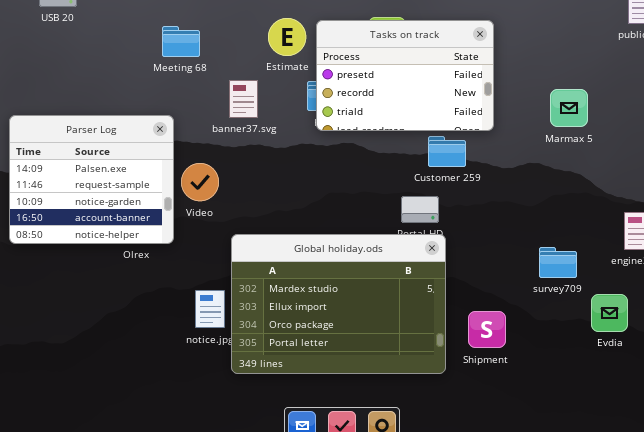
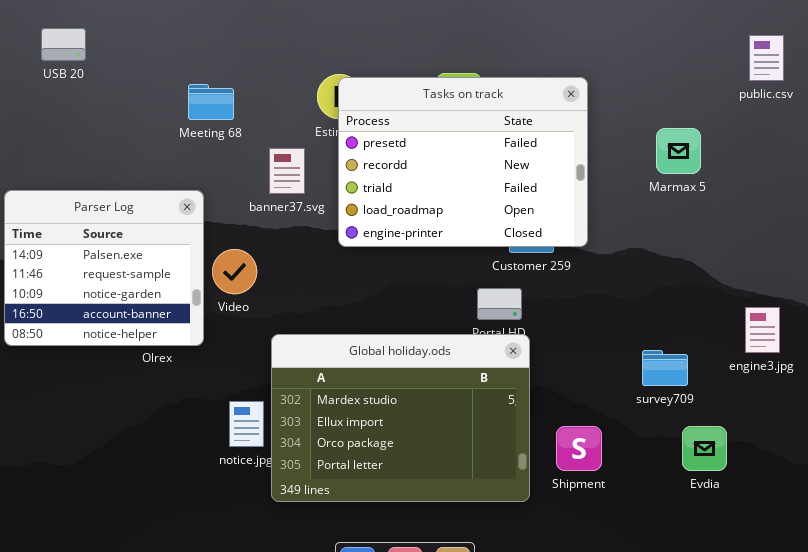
Tasks on track: [316,20,494,131] -> [338,77,588,247], resized
Marmax 5: [550,89,588,127] -> [656,128,701,174], moved
Evdia: [591,294,628,332] -> [682,426,727,471], moved

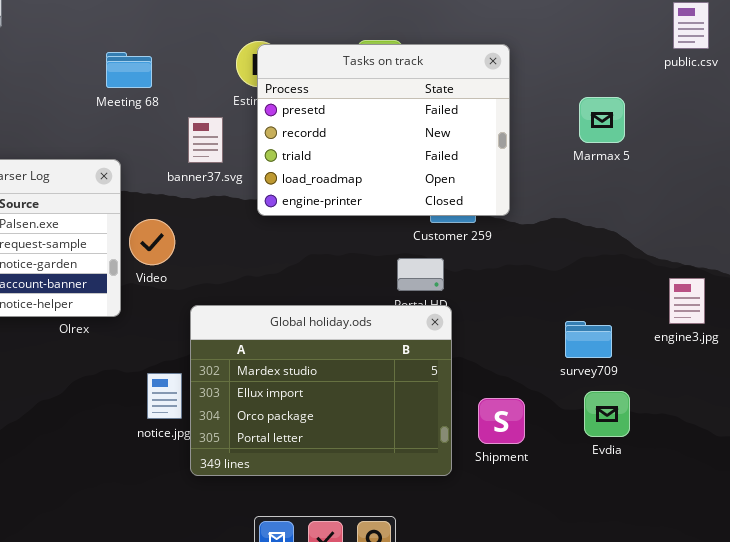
Evdia: [682,426,727,471] -> [584,391,630,437], moved

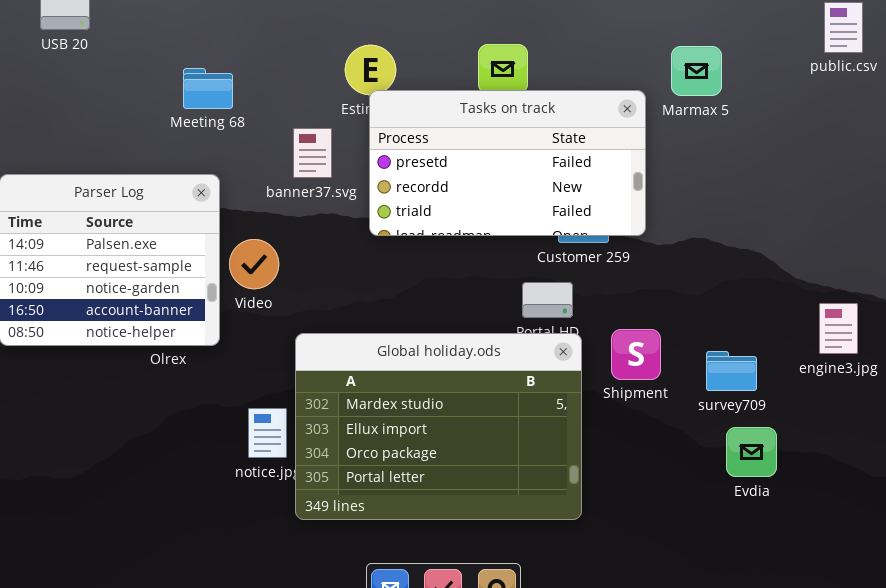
Tasks on track: [257,44,510,216] -> [369,90,646,236], resized
Meeting 68: [106,52,152,88] -> [183,68,233,109], moved
Marmax 5: [579,97,625,143] -> [671,46,722,96], moved
Shipment: [478,398,525,444] -> [611,329,661,380], moved

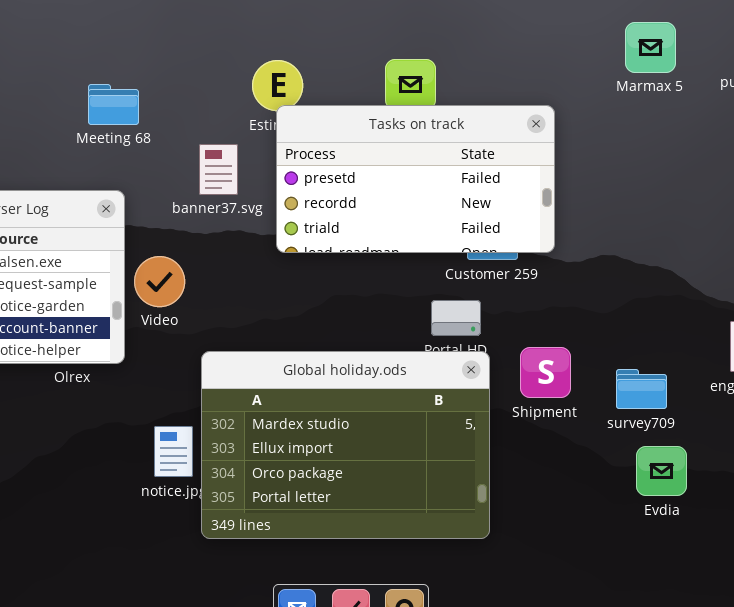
Marmax 5: [671,46,722,96] -> [625,22,676,73], moved

